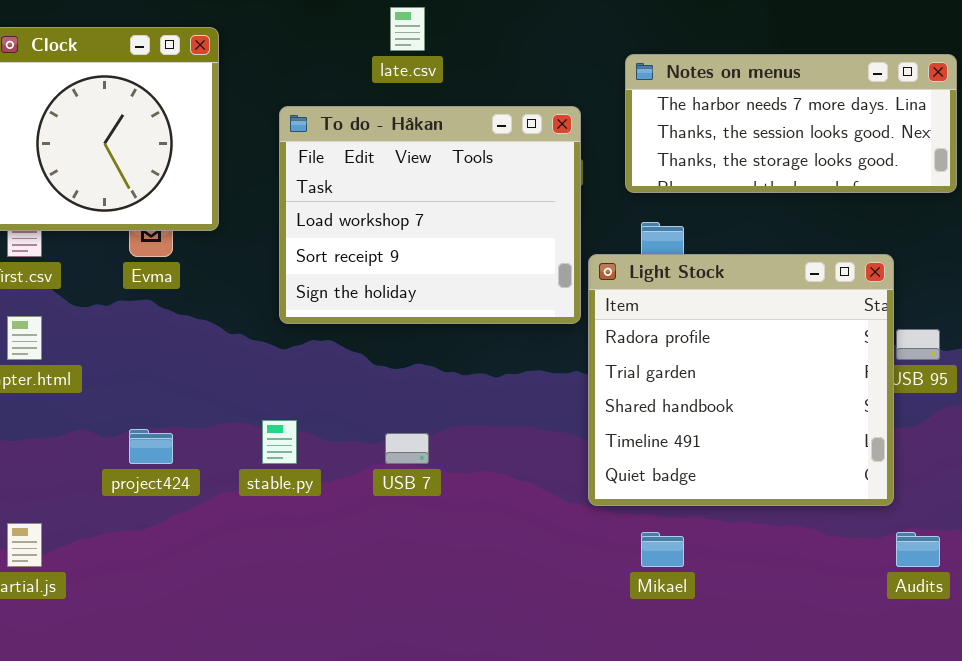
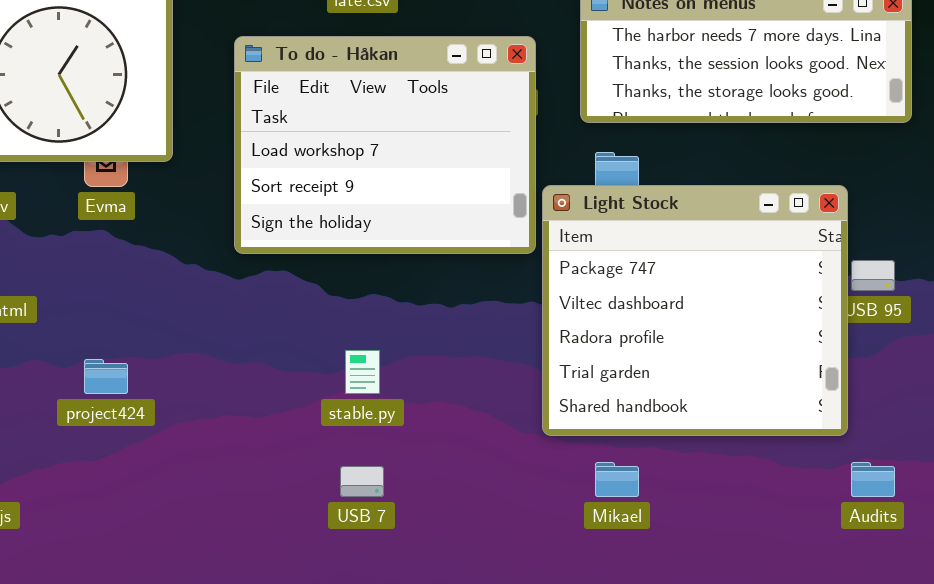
Light Stock: [588,254,894,506] -> [542,185,848,436], scrolled up 2 rows
stable.py: [262,420,297,464] -> [345,350,380,394], moved
USB 7: [385,433,429,464] -> [340,466,384,497], moved

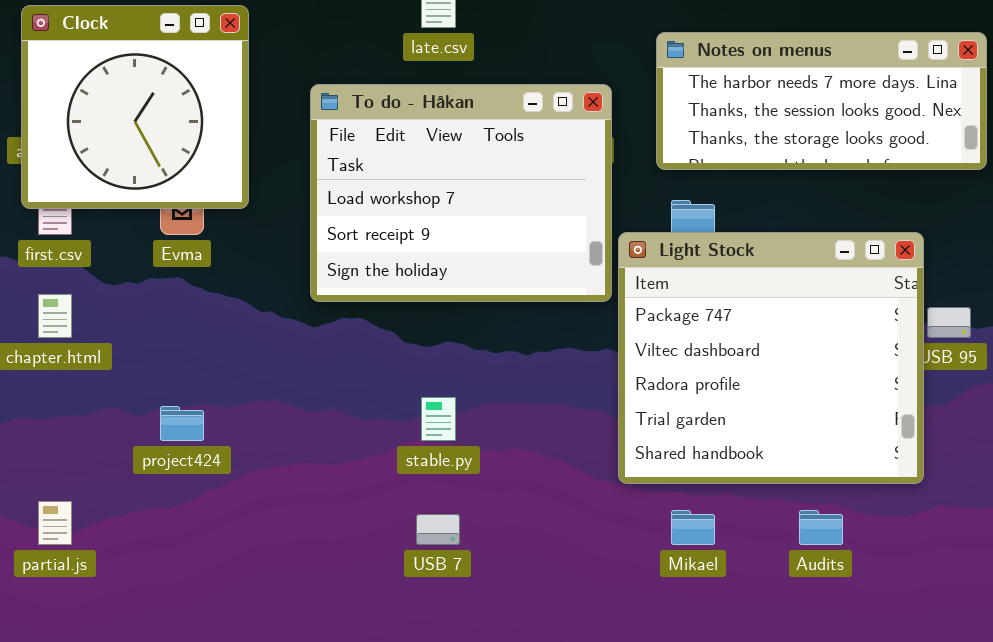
Audits: [851,462,895,497] -> [799,510,843,545], moved

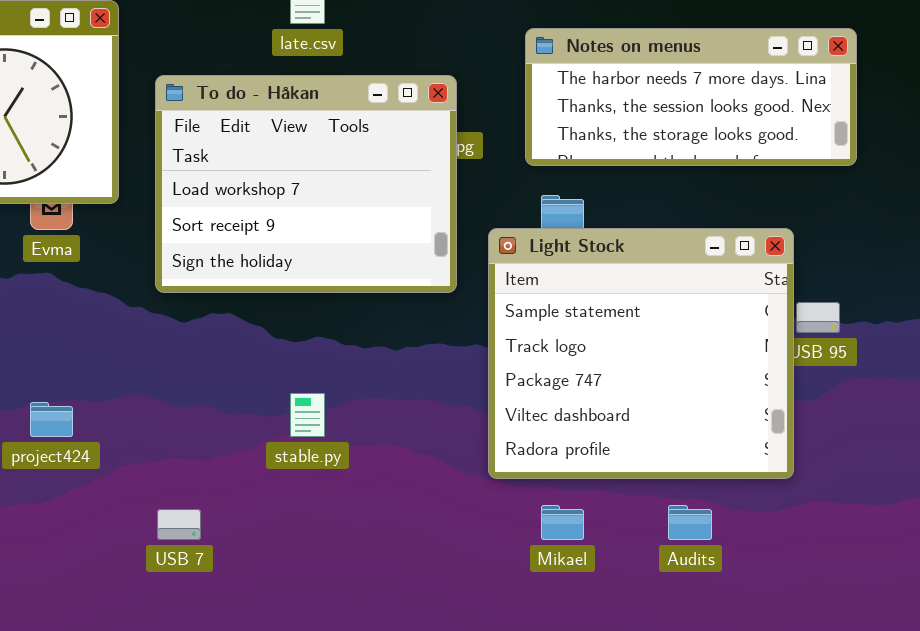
To do - Håkan: [310,84,612,302] -> [155,75,457,293], moved
Light Stock: [618,232,924,484] -> [488,228,794,479], scrolled up 2 rows
USB 7: [416,514,460,545] -> [157,509,201,540], moved

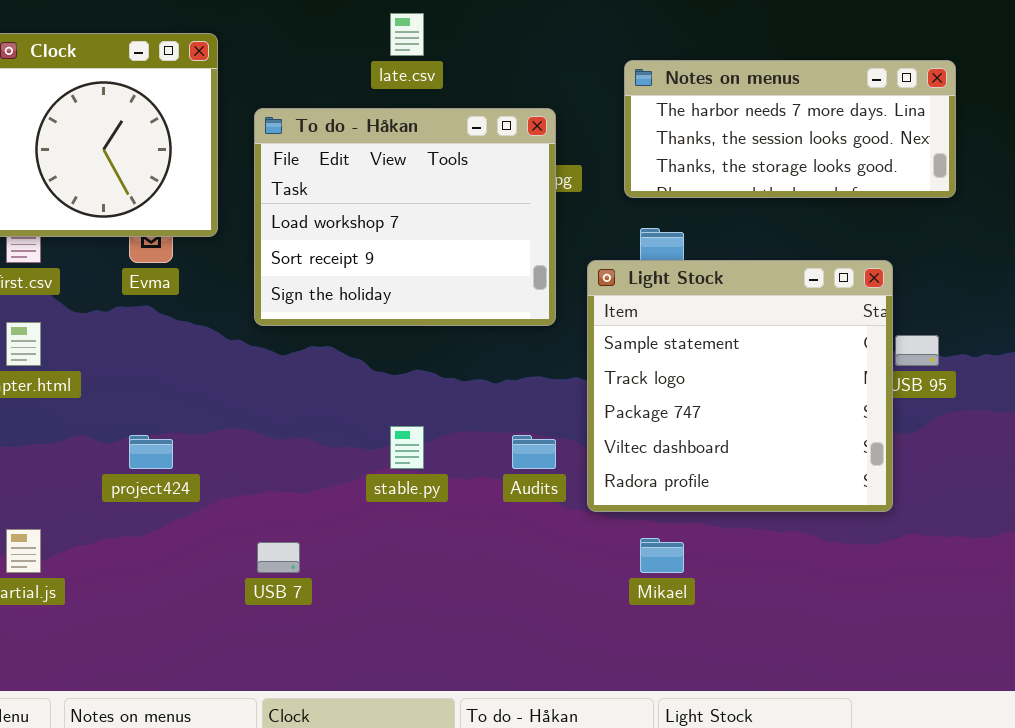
Audits: [668,505,712,540] -> [512,435,556,469], moved

